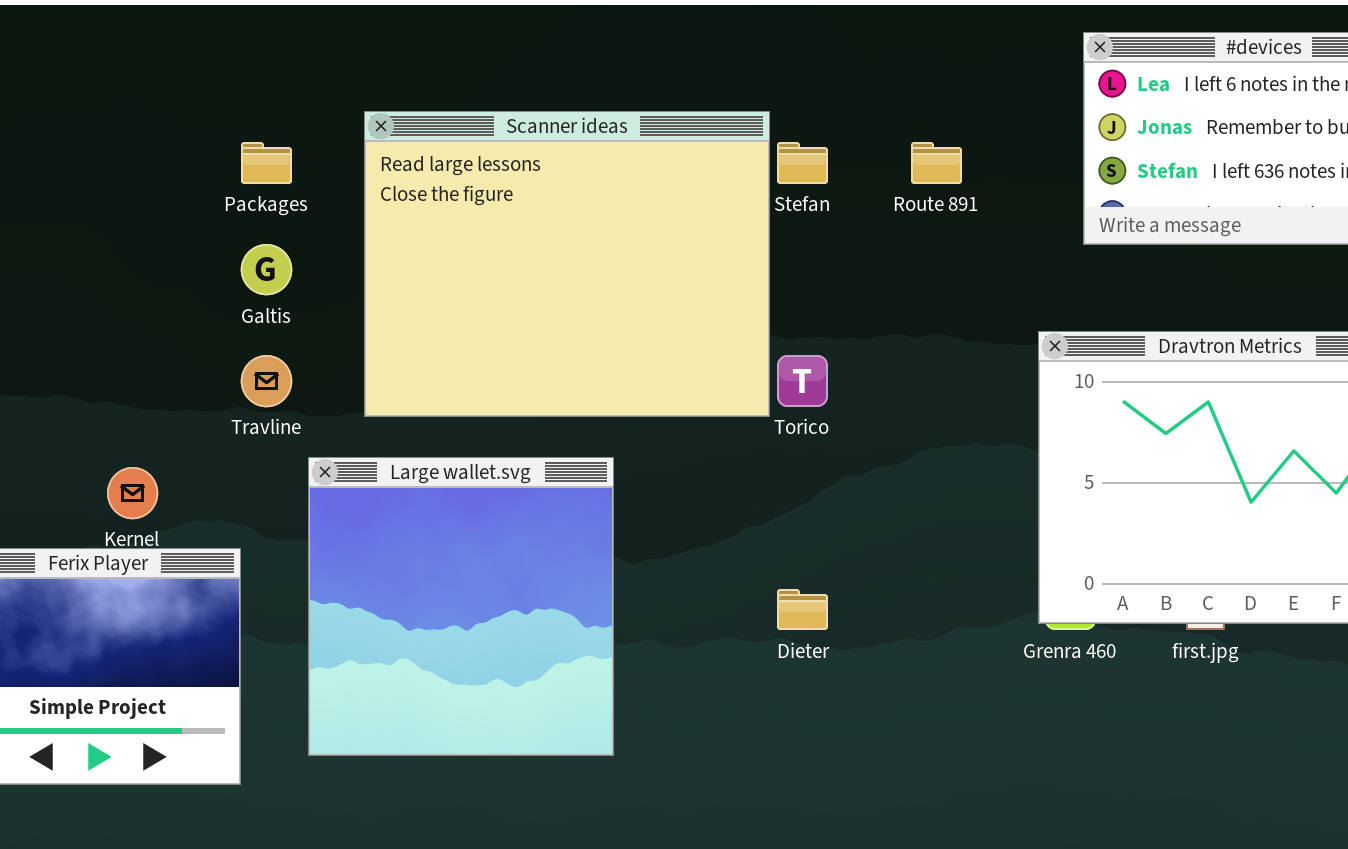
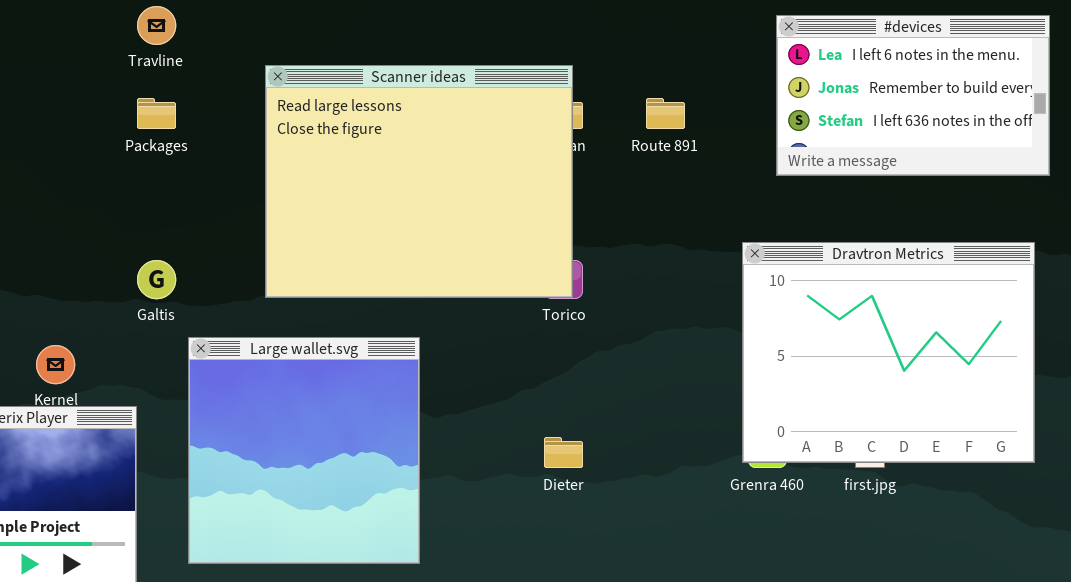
Scanner ideas: [364,111,770,417] -> [265,65,573,298], moved
Galtis: [241,244,292,295] -> [137,260,176,299], moved
Travline: [241,355,292,407] -> [137,6,176,45], moved

